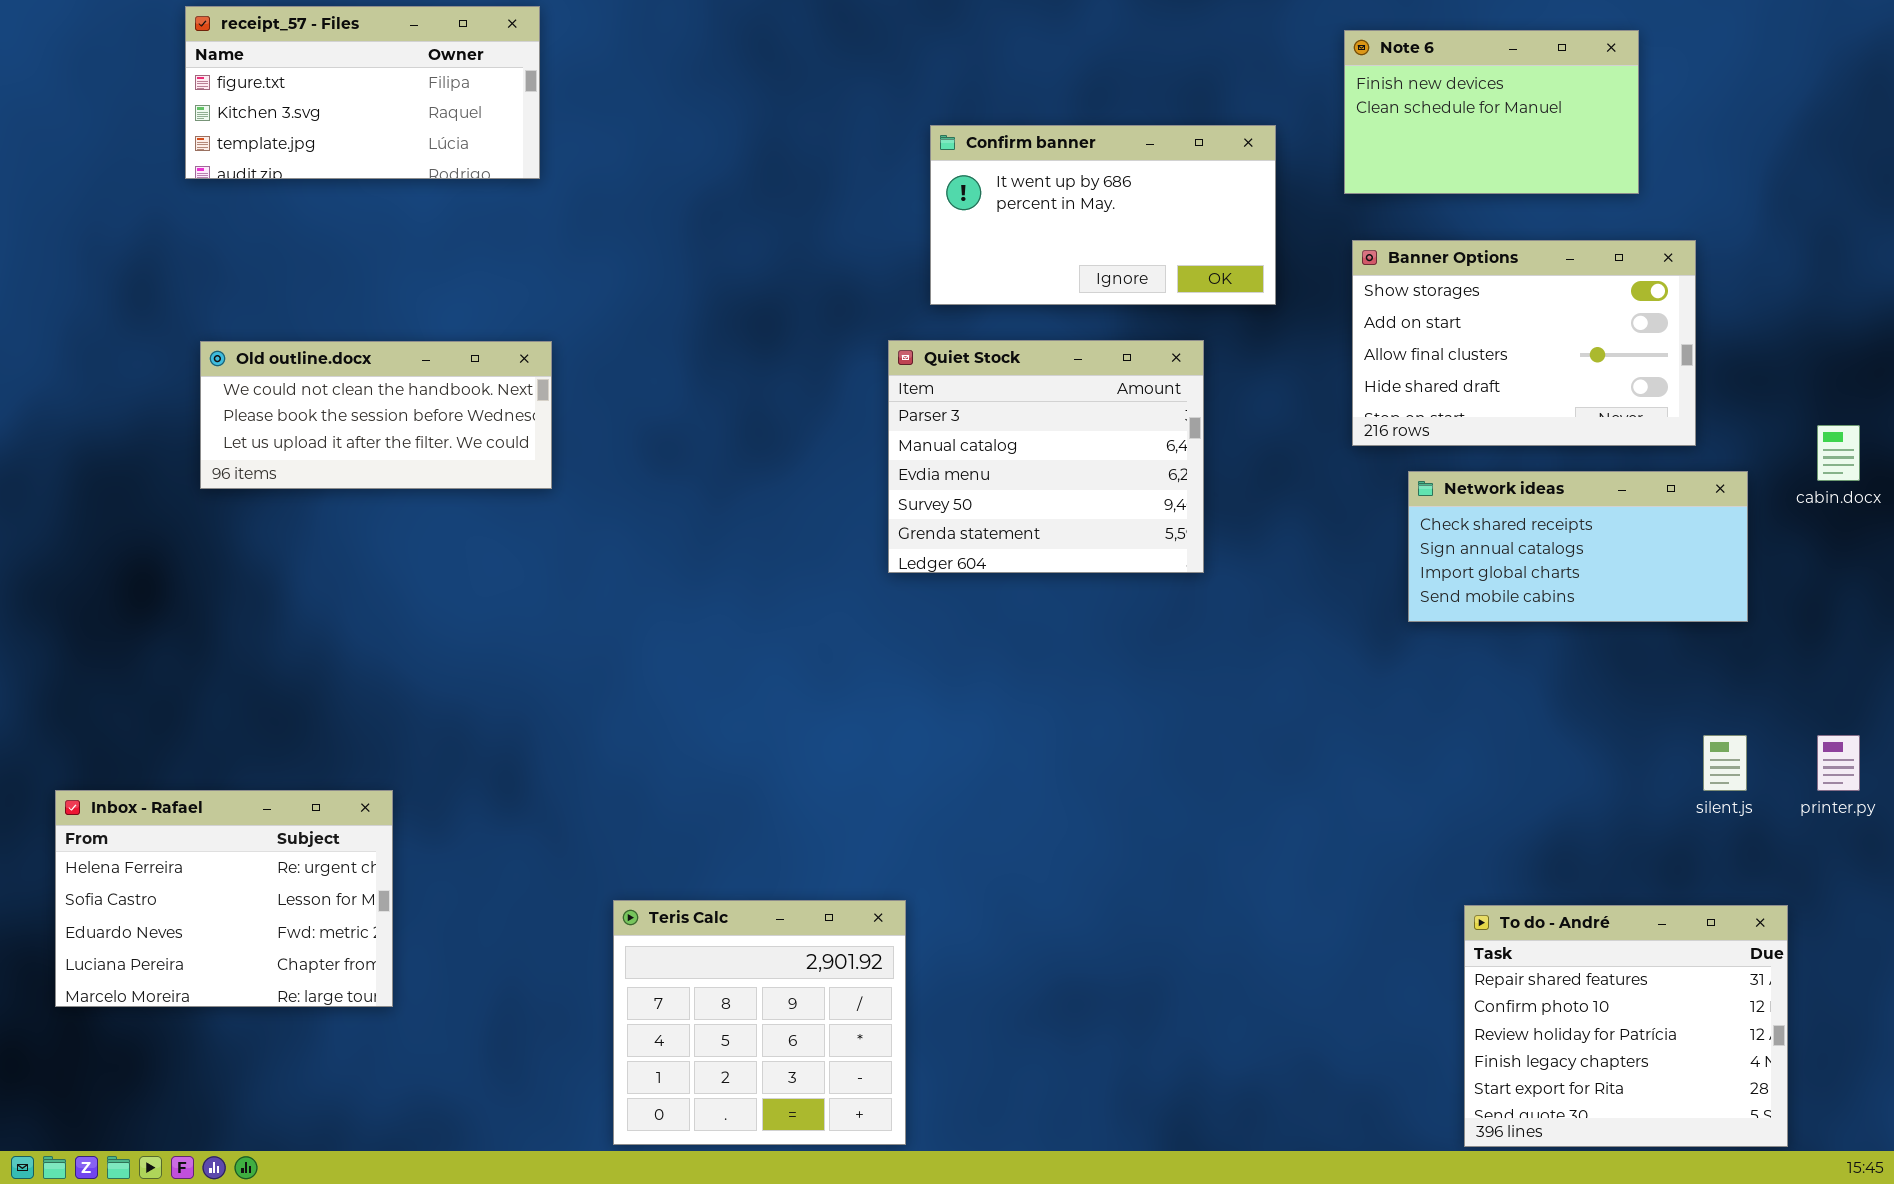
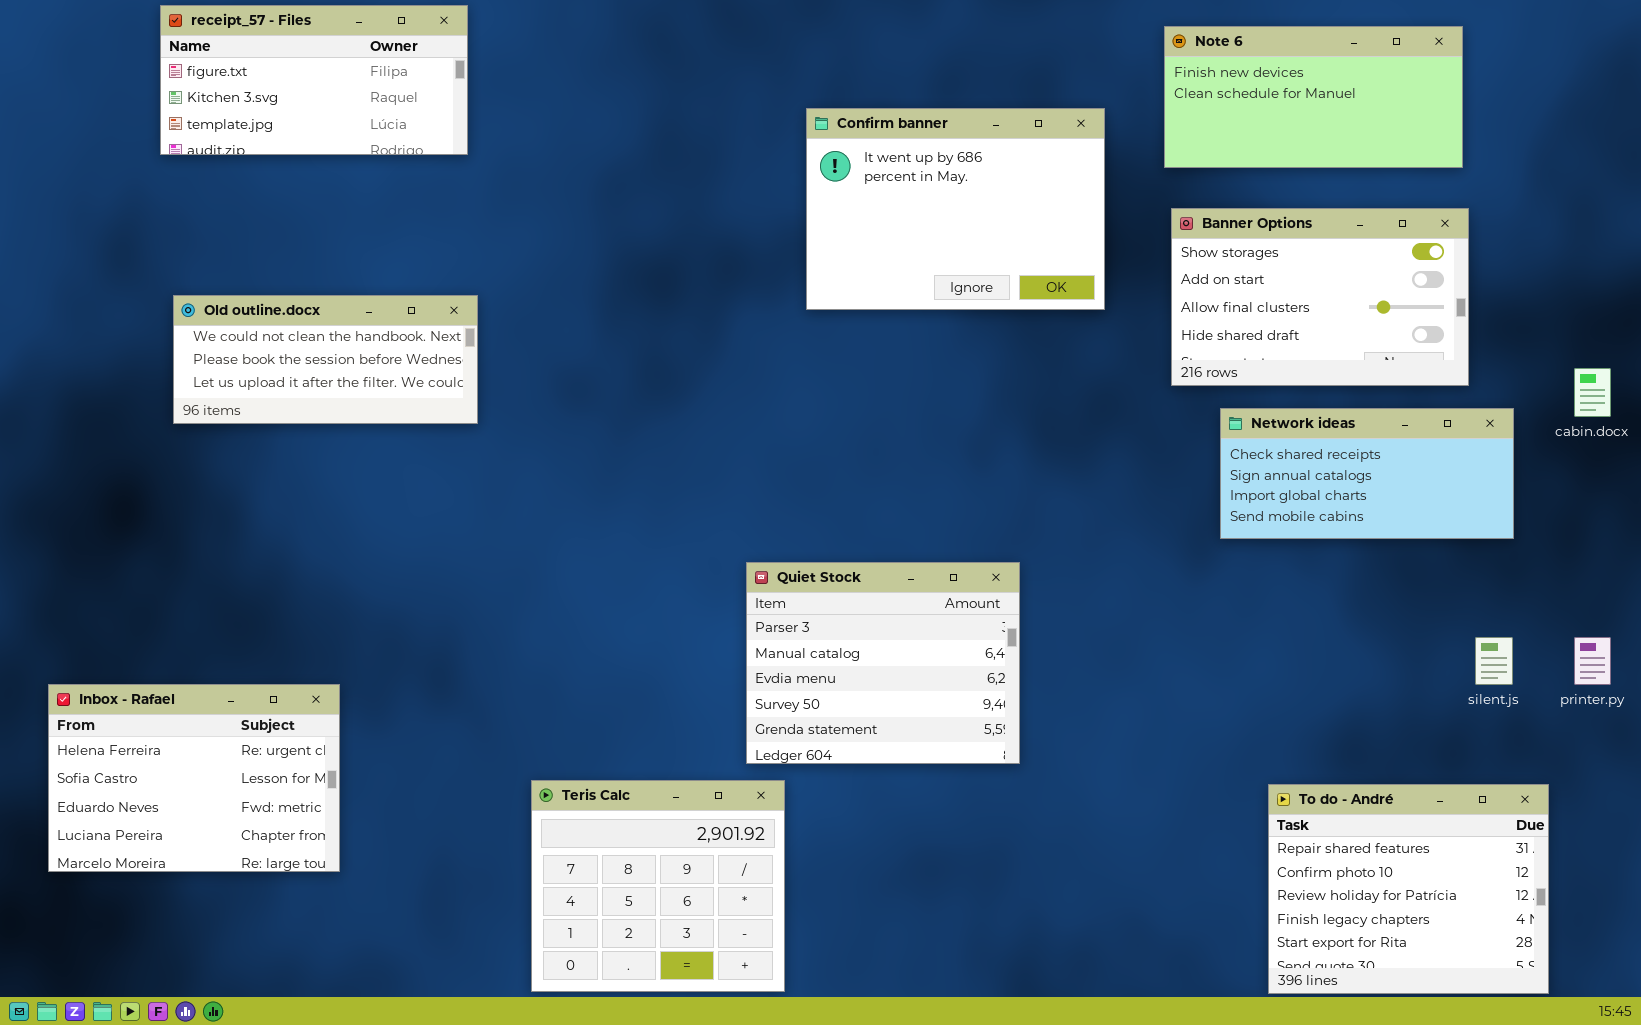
Note 6: [1344,30,1639,194] -> [1164,26,1463,168], resized
Confirm banner: [930,125,1276,305] -> [806,108,1105,310], resized
Quiet Stock: [888,340,1204,573] -> [746,562,1020,764], moved

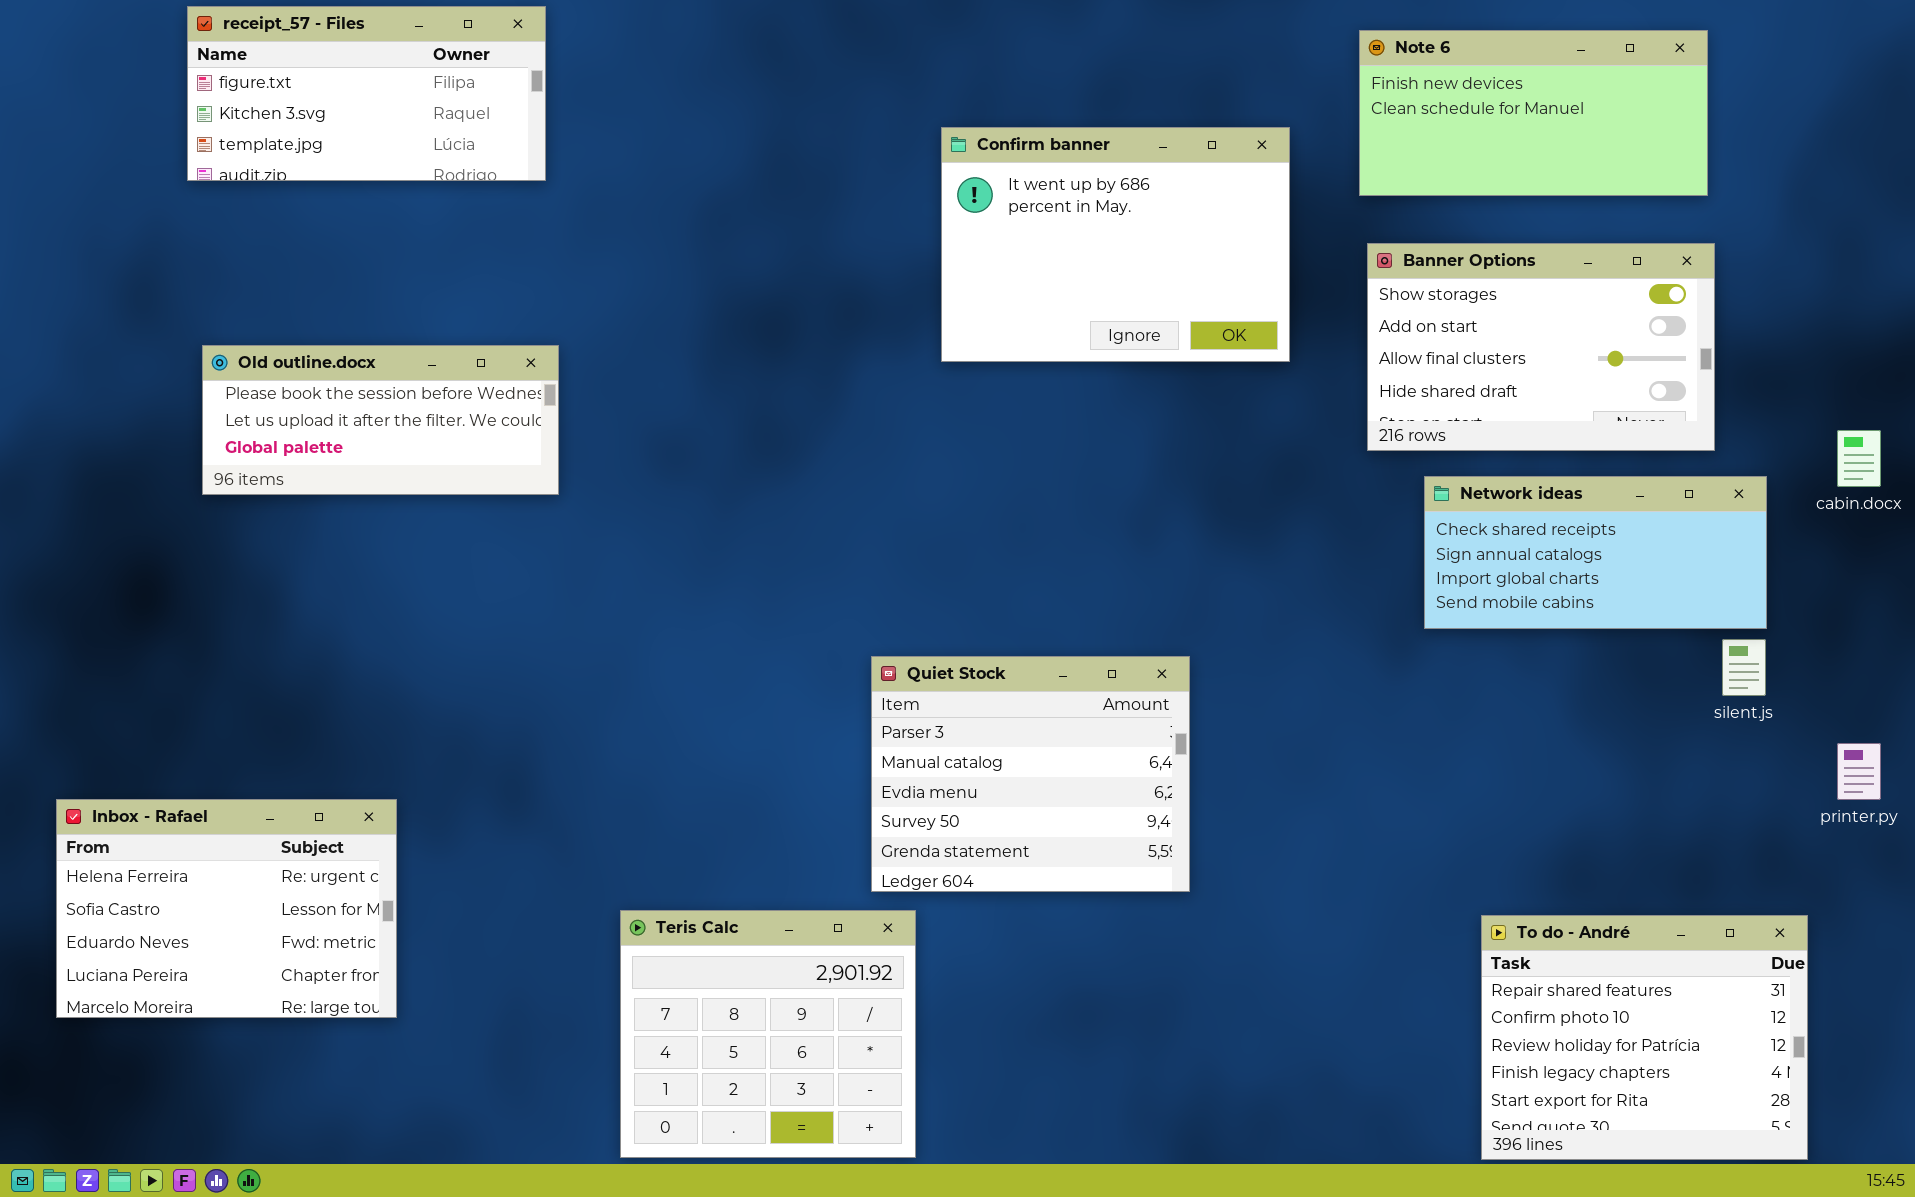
Old outline.docx: [173,295,478,424] -> [202,345,559,495], scrolled down 1 row
silent.js: [1475,637,1513,685] -> [1722,639,1766,696], moved

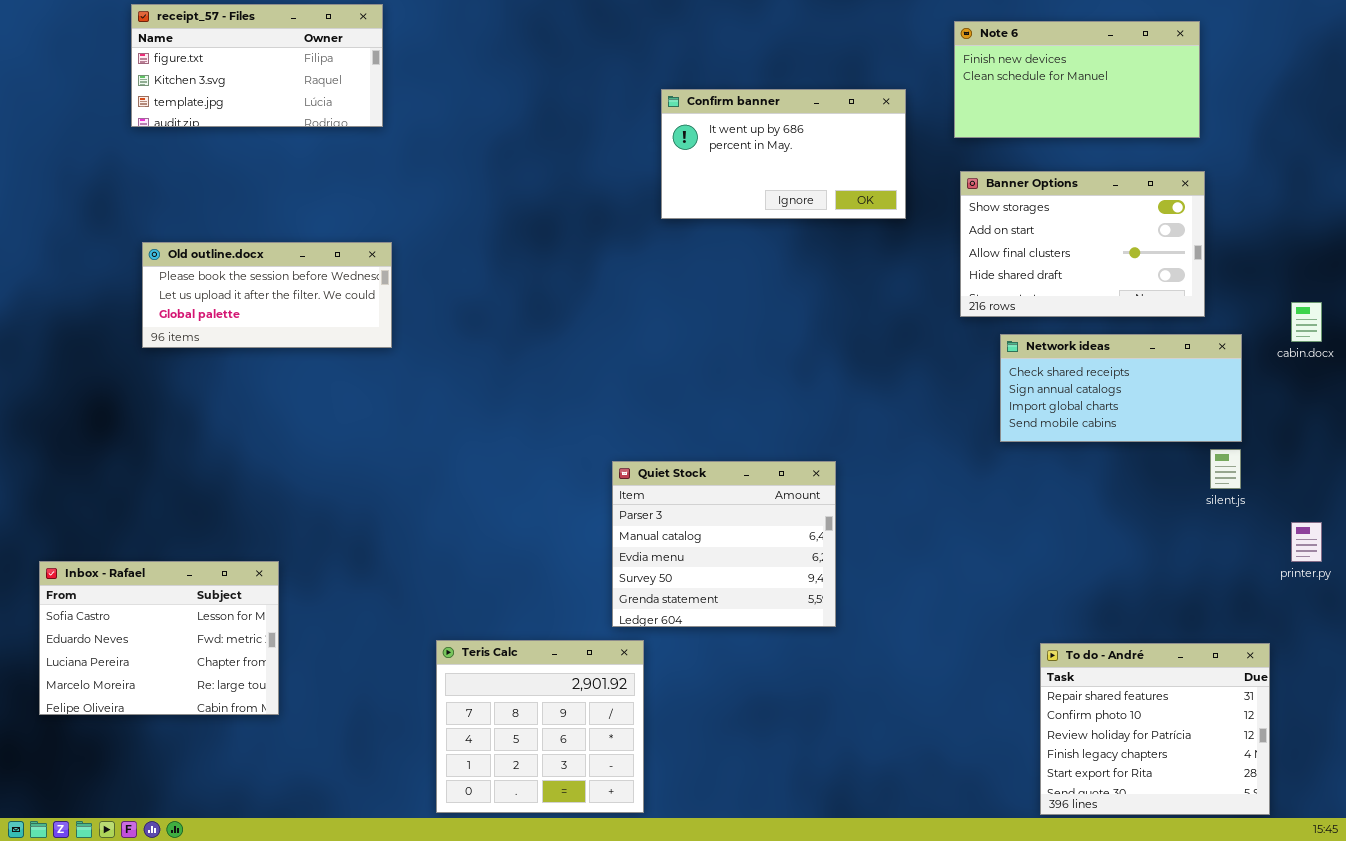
Confirm banner: [941,127,1290,362] -> [661,89,906,219], resized
Inbox - Rafael: [56,799,397,1018] -> [39,561,279,715], scrolled down 1 row

